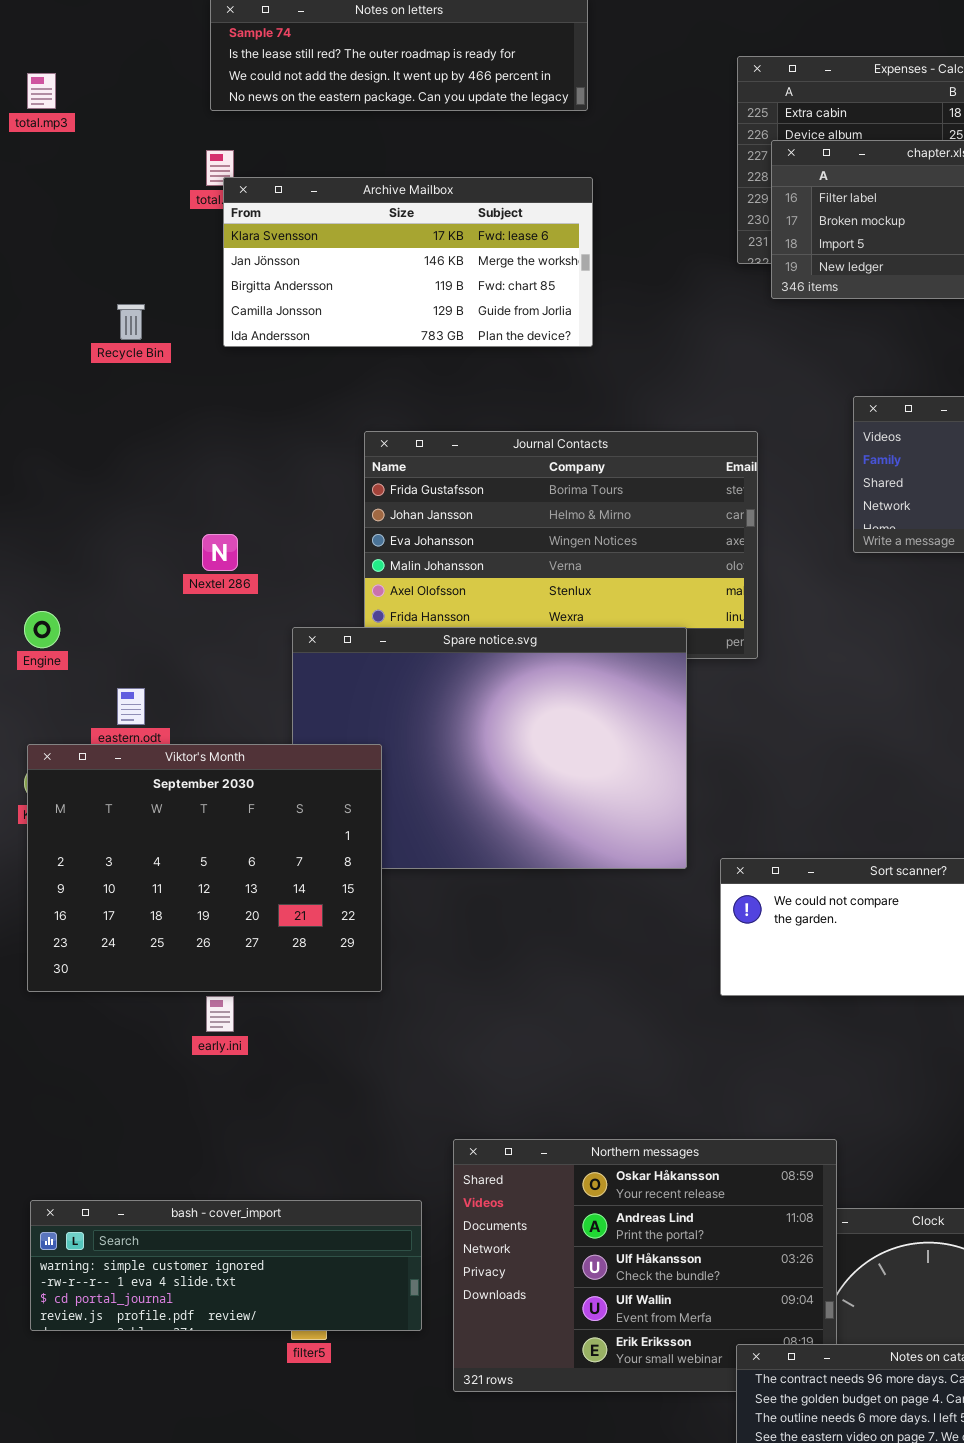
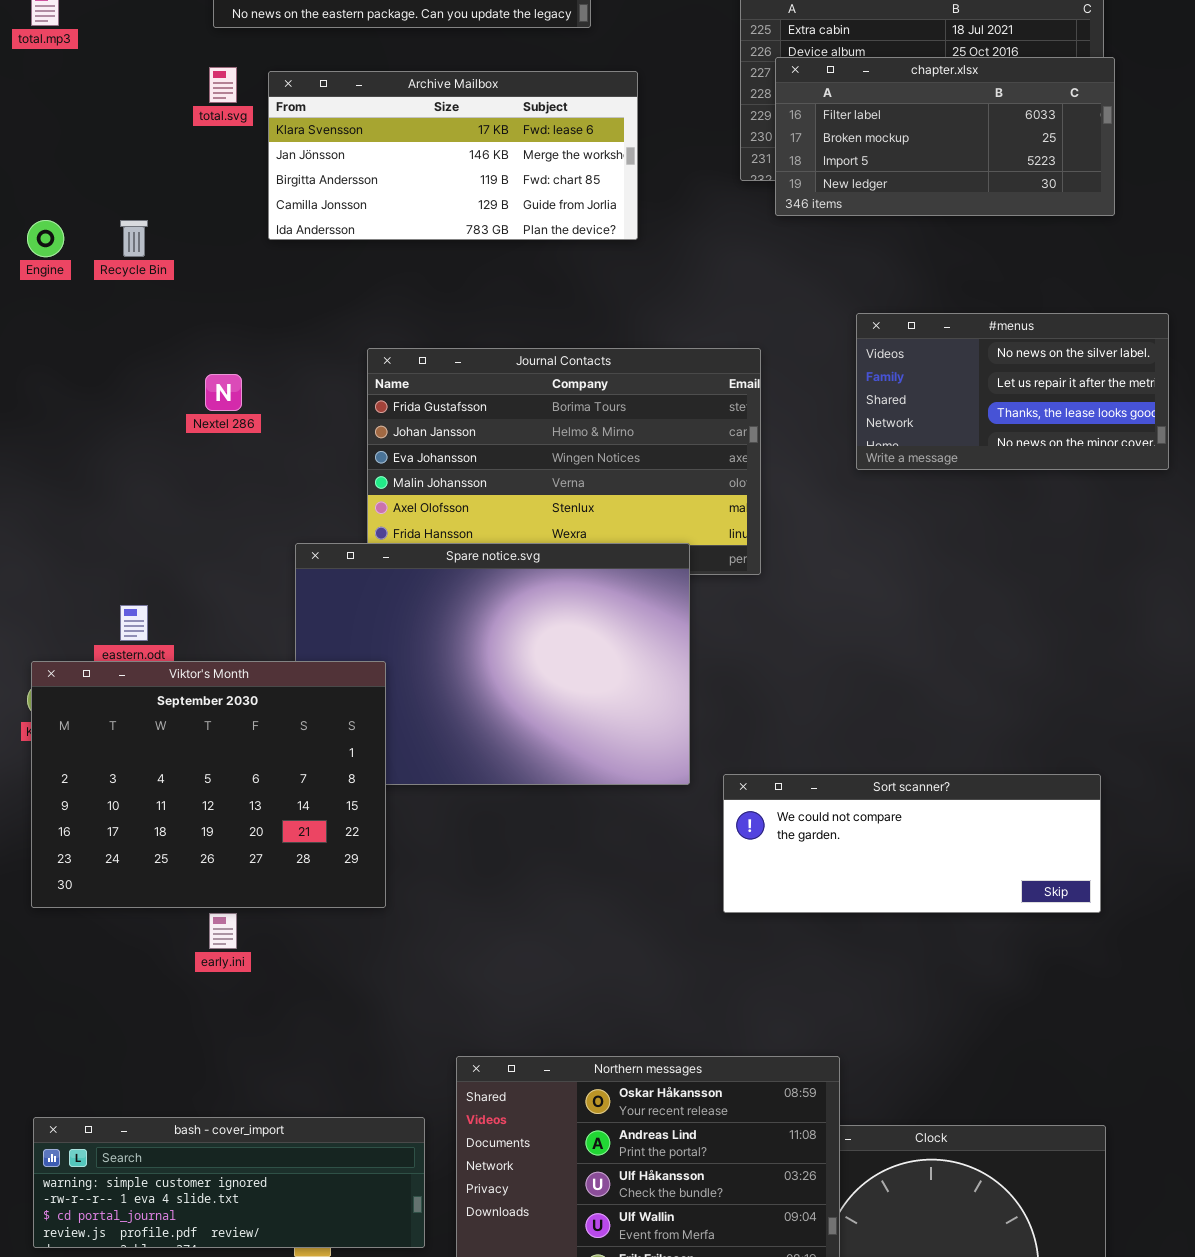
Archive Mailbox: [223,177,593,347] -> [268,71,638,240], moved
Nextel 286: [202,534,238,571] -> [205,374,242,411], moved
Engine: [24,611,60,648] -> [27,220,64,257], moved

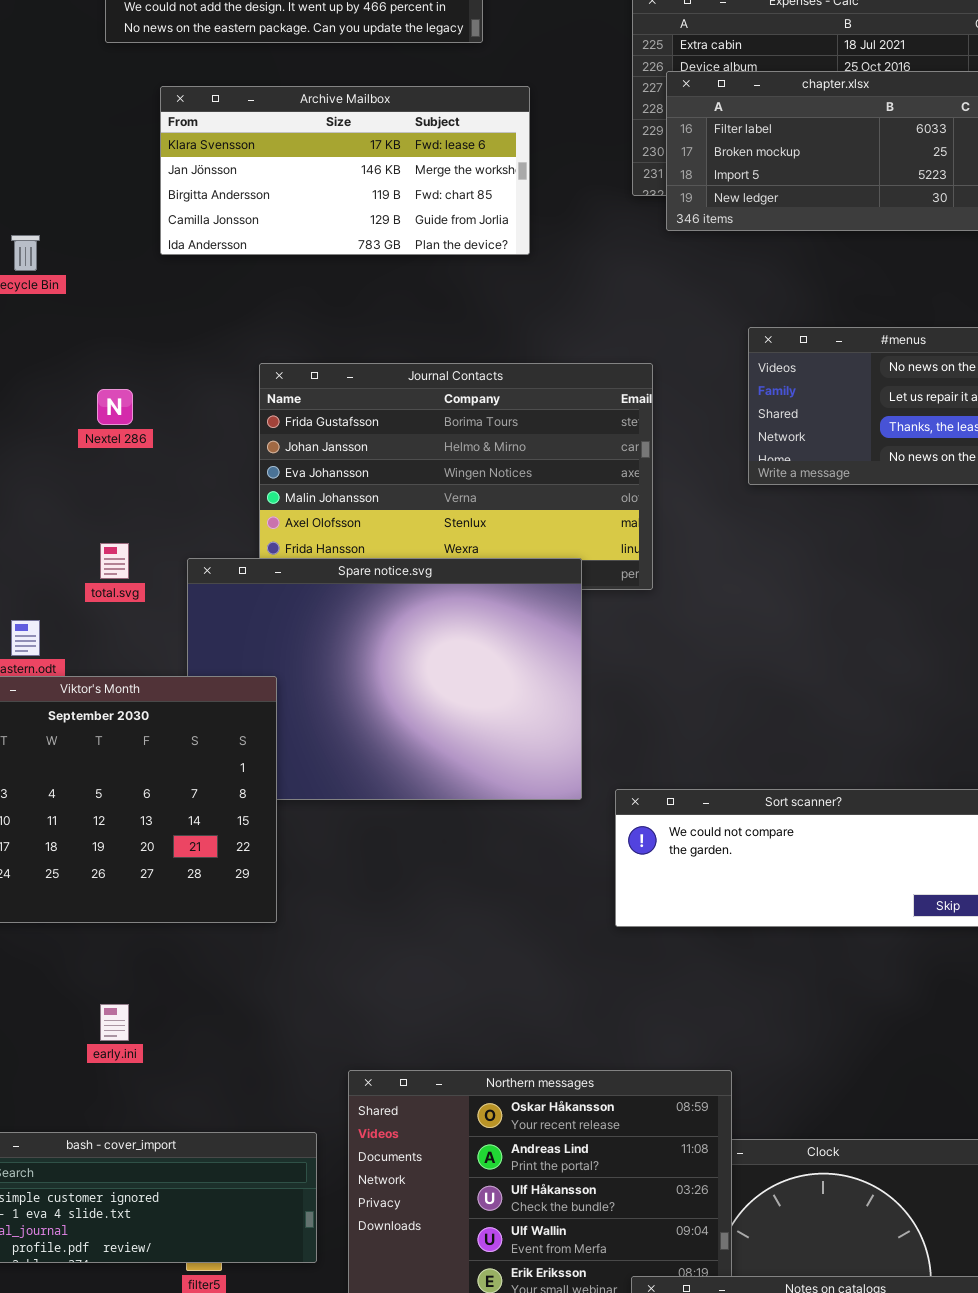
total.svg: [209,67,237,103] -> [100,543,129,579], moved
early.ini: [209,913,237,949] -> [100,1004,129,1041], moved

